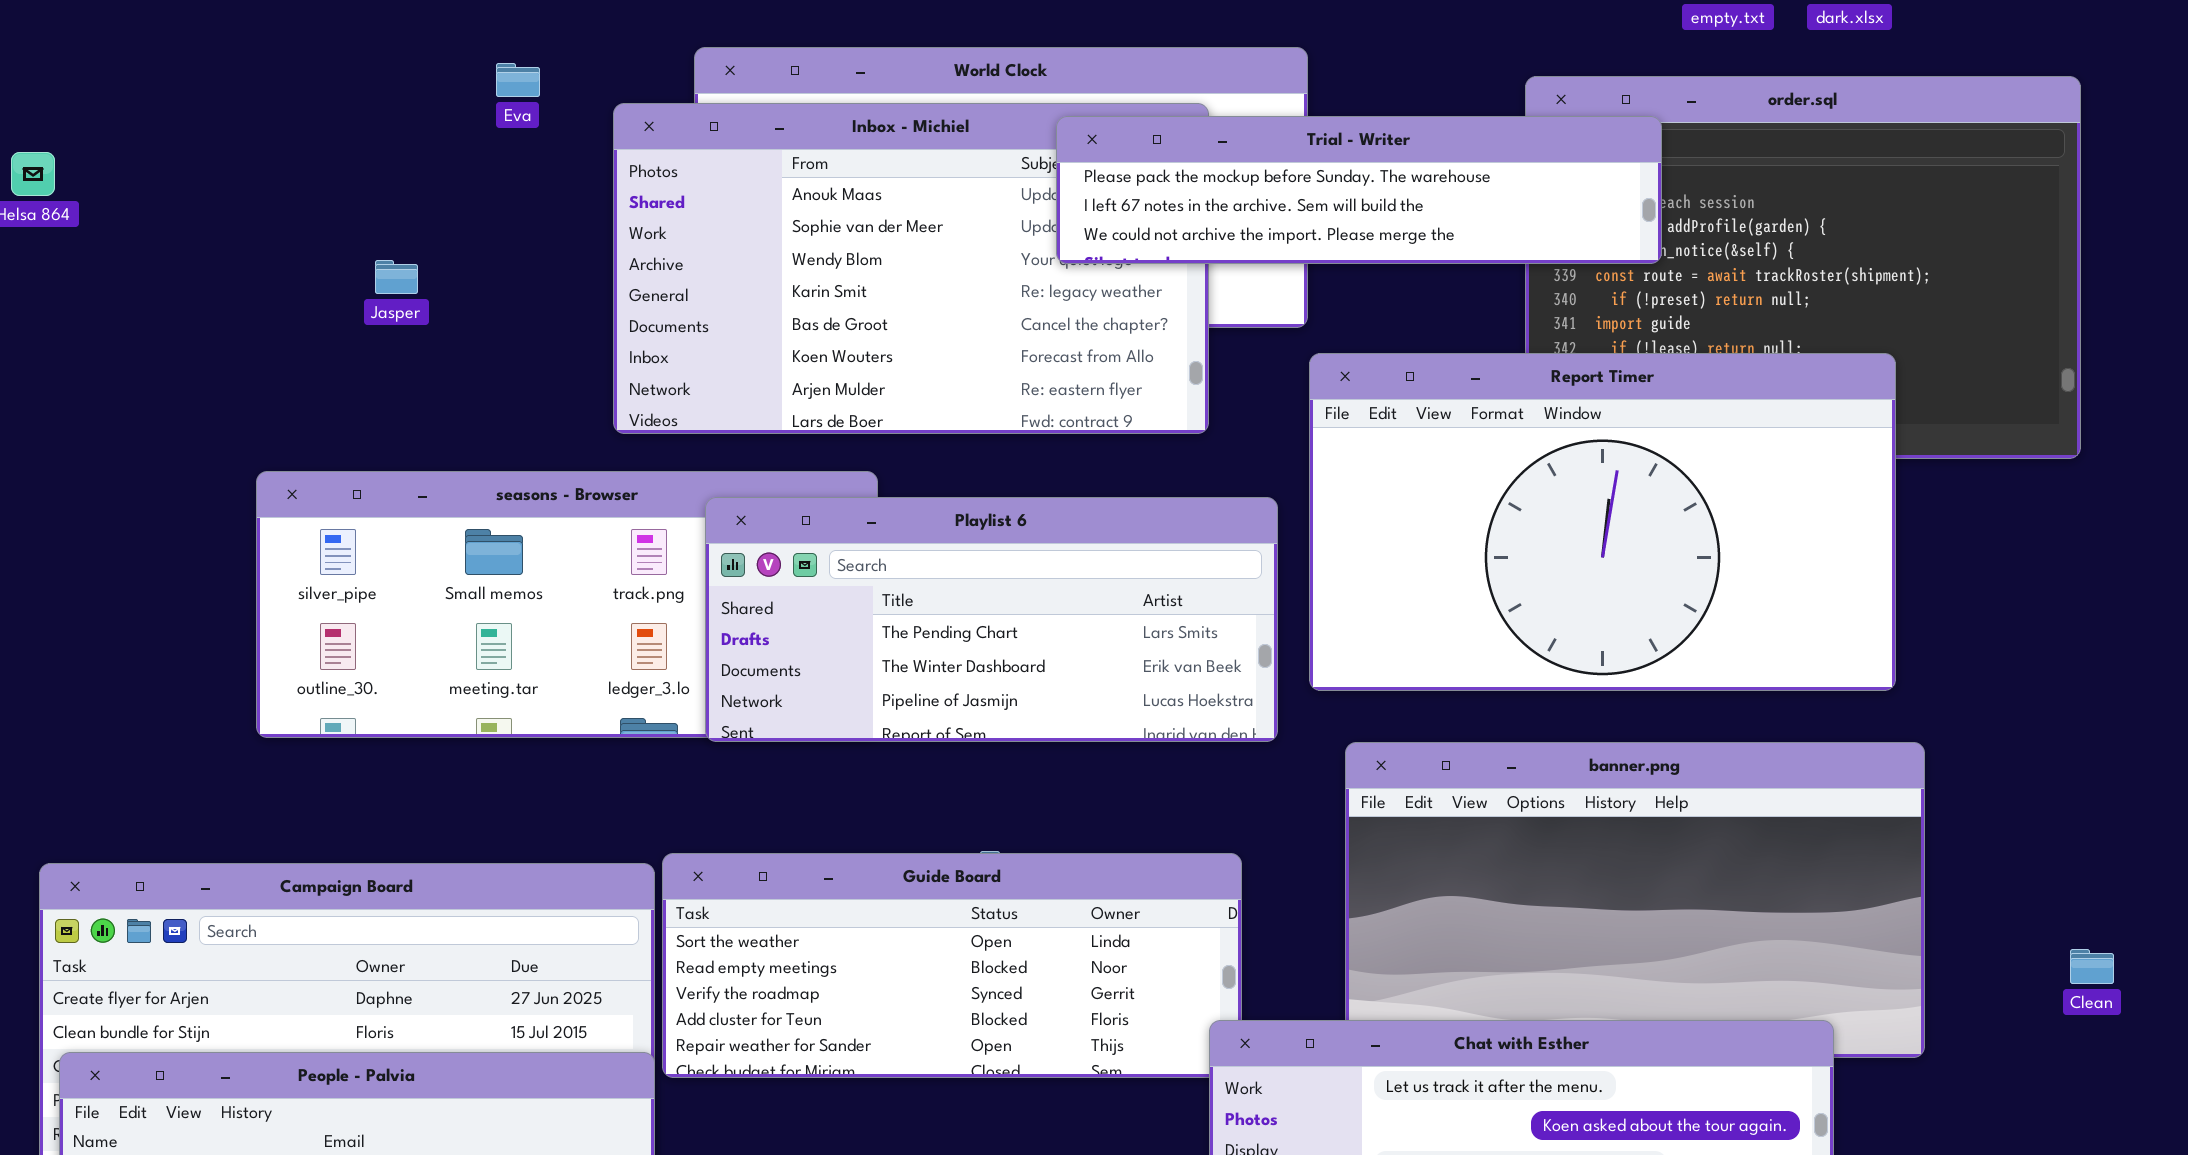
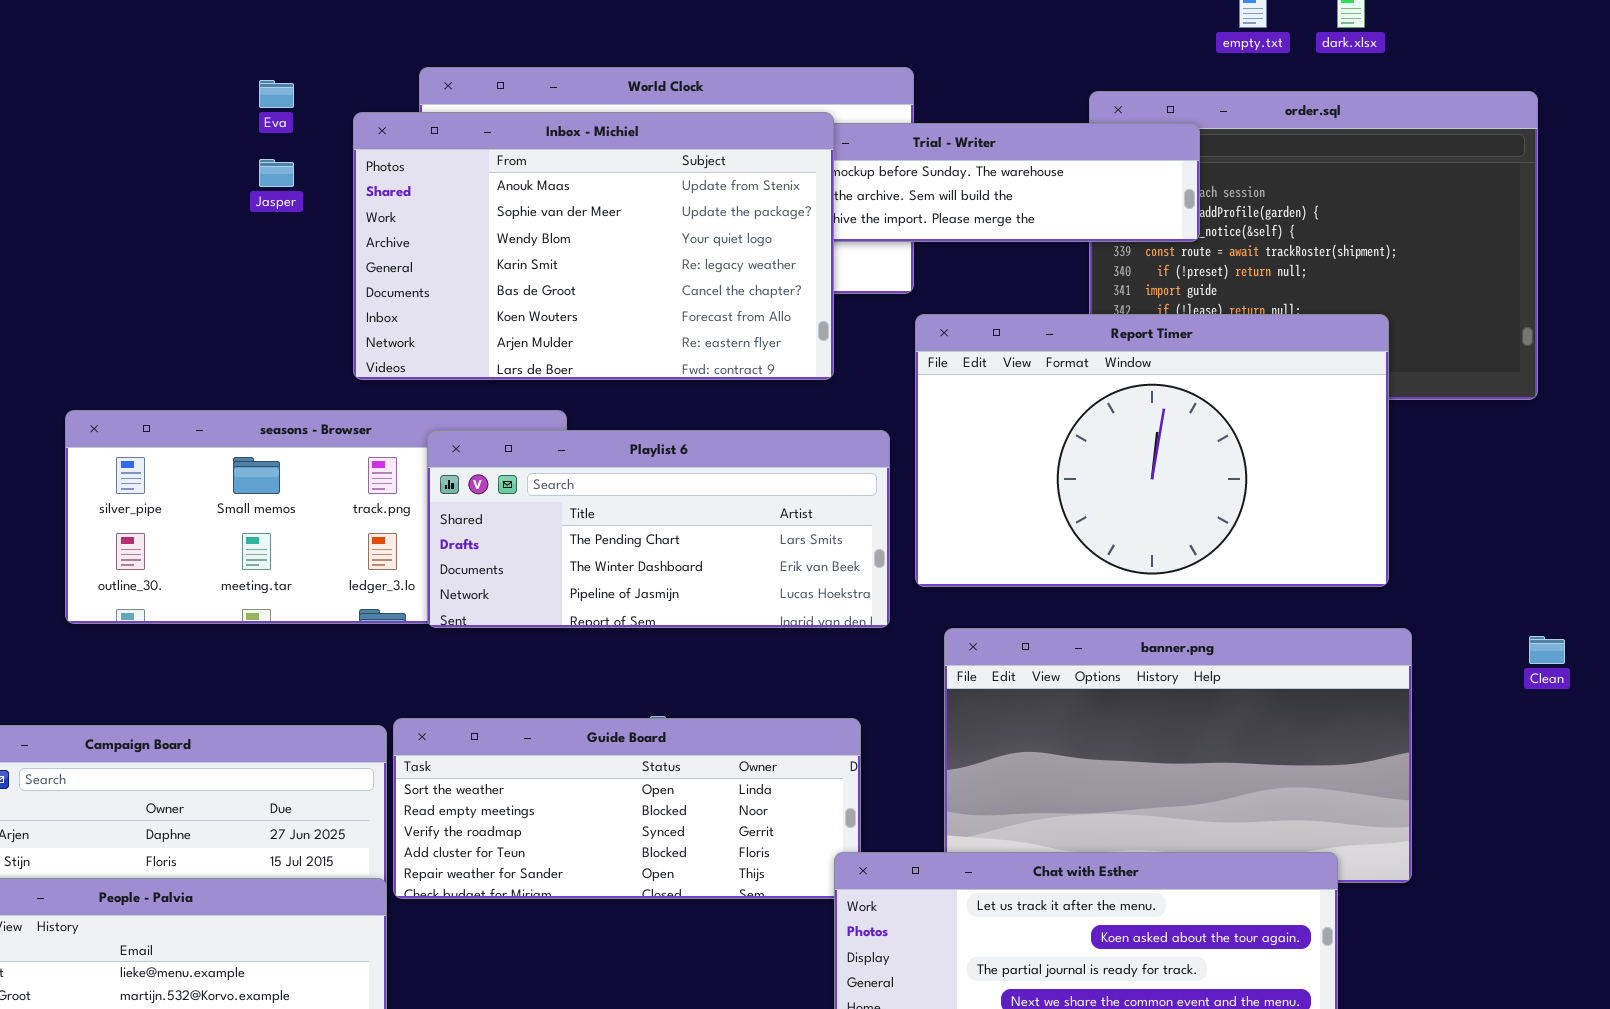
Inbox - Michiel: [613,103,1209,434] -> [353,112,834,380], raised
Jasper: [375,260,418,294] -> [259,159,294,187], moved
Clean: [2070,949,2114,984] -> [1529,636,1565,664], moved

